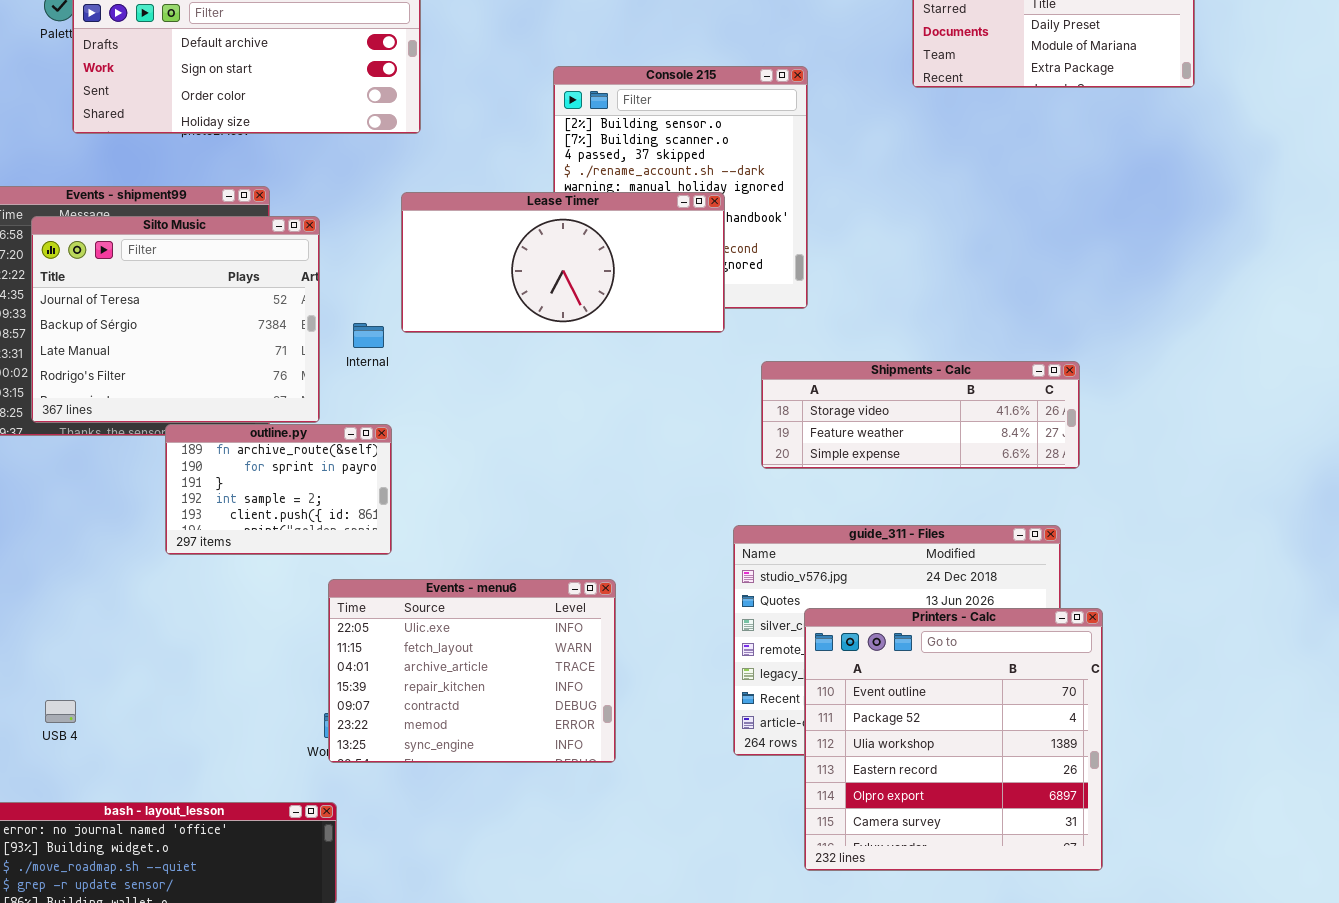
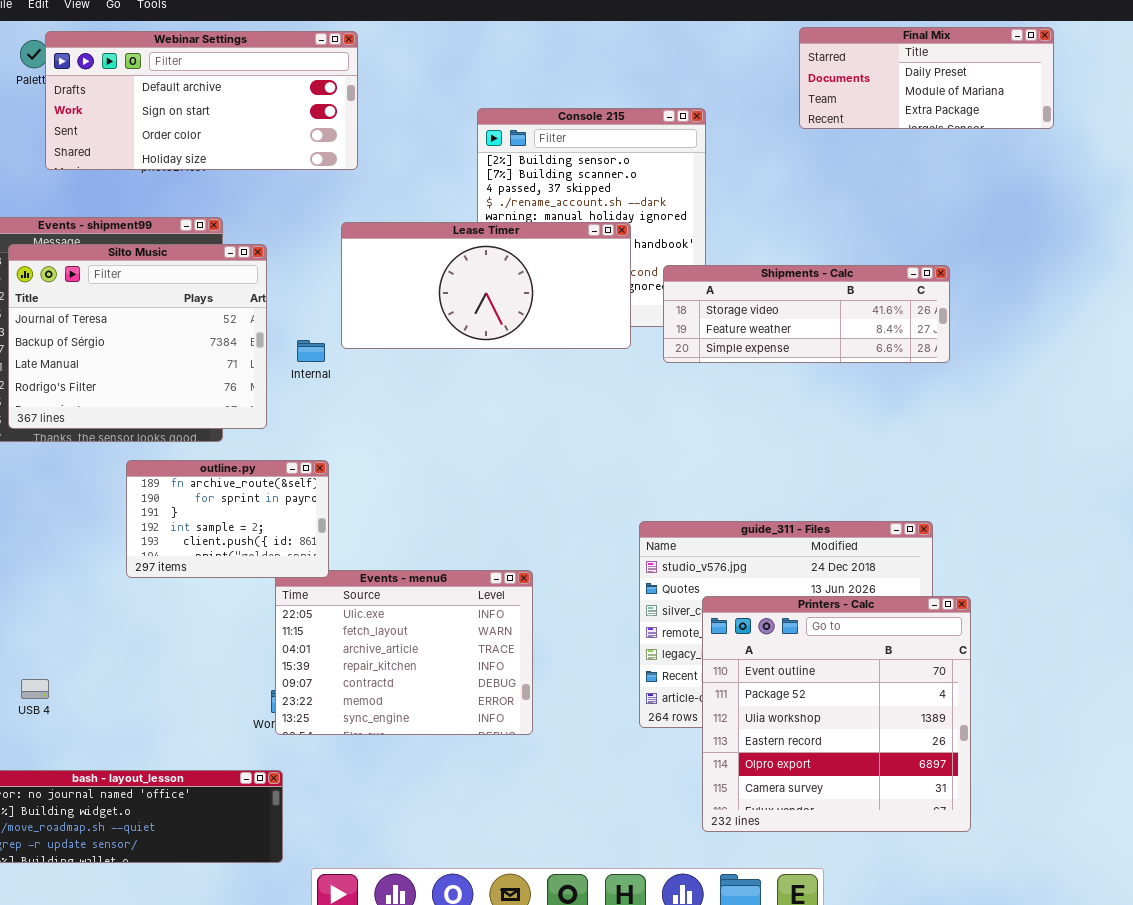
Shipments - Calc: [761,361,1080,469] -> [663,265,950,363], moved
outline.py: [165,424,392,555] -> [126,460,329,578], moved

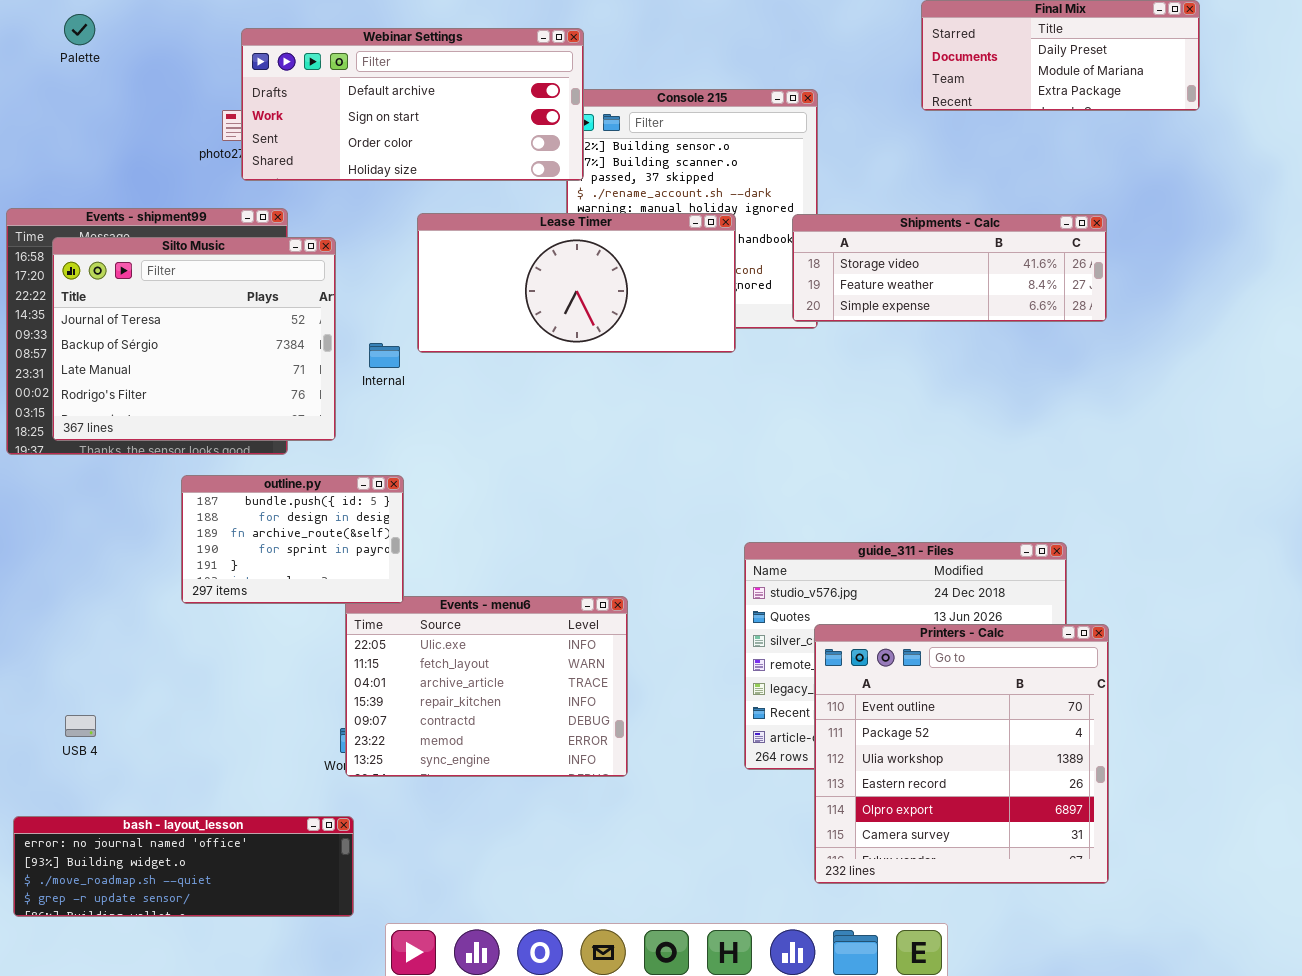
Webinar Settings: [45,31,358,170] -> [241,28,584,181], moved
Shipments - Calc: [663,265,950,363] -> [792,214,1107,322], moved
outline.py: [126,460,329,578] -> [181,475,404,604], scrolled up 2 rows

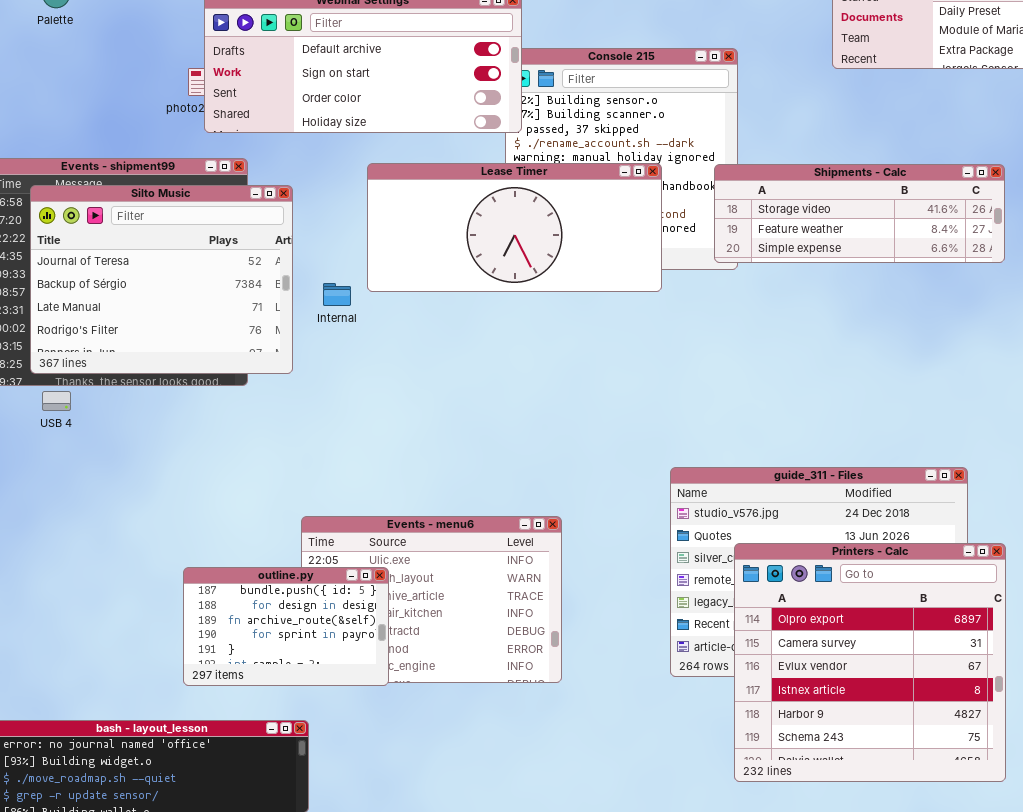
outline.py: [181,475,404,604] -> [183,567,389,686], moved
Printers - Calc: [814,624,1109,884] -> [734,543,1006,782], scrolled down 4 rows
USB 4: [65,715,96,737] -> [42,391,71,411], moved

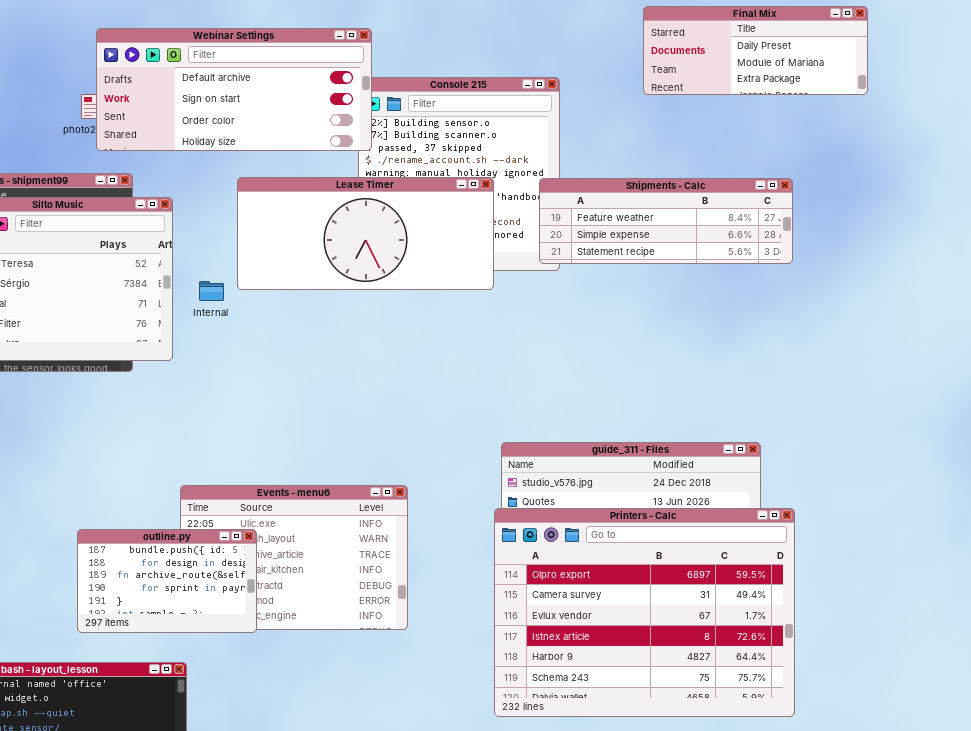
Shipments - Calc: [714,164,1005,263] -> [539,178,793,264], scrolled down 1 row
Printers - Calc: [734,543,1006,782] -> [494,508,795,717], resized

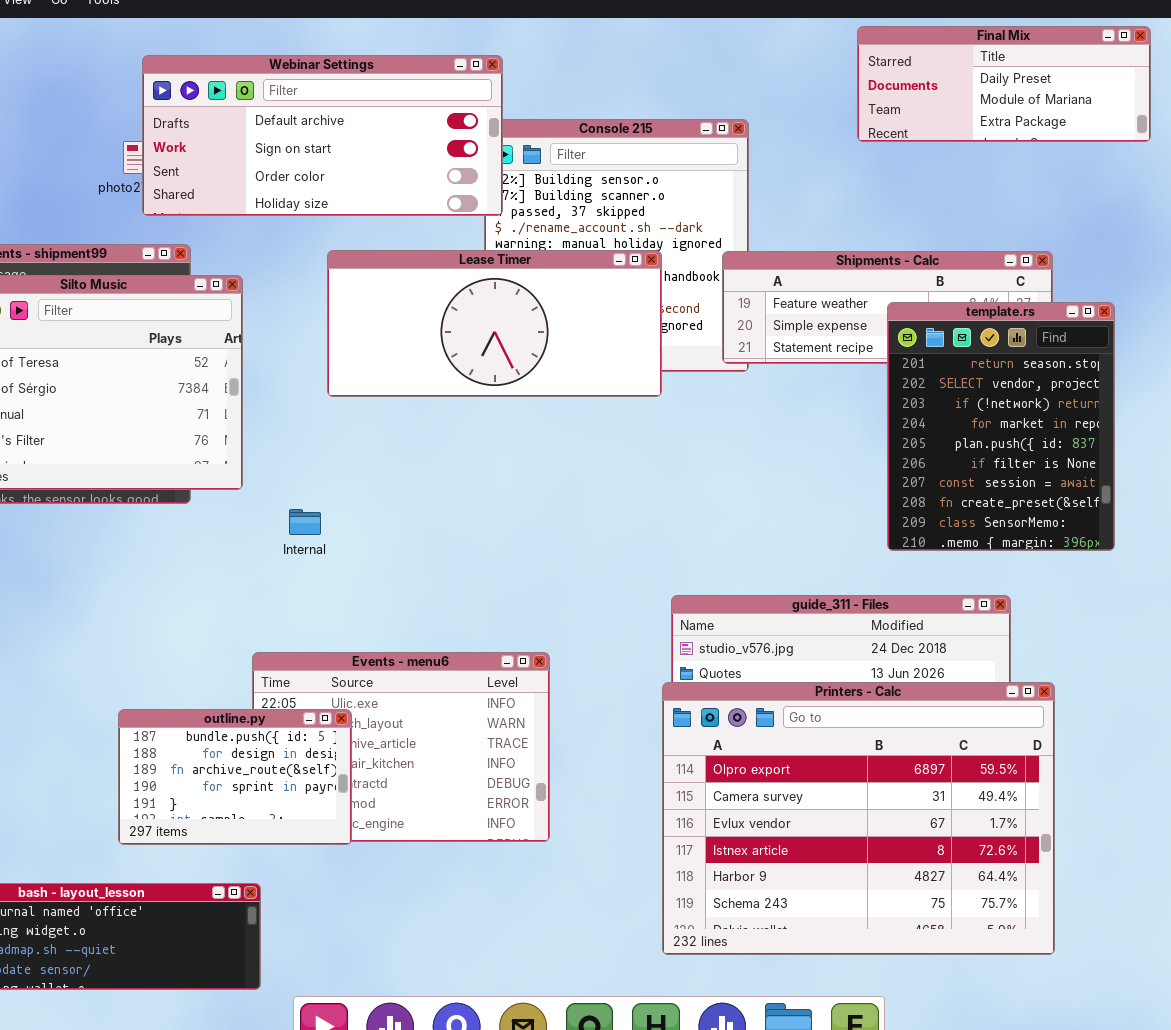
template.rs: none -> [887,302,1115,551], opened
Internal: [199,281,224,301] -> [289,509,321,535], moved

